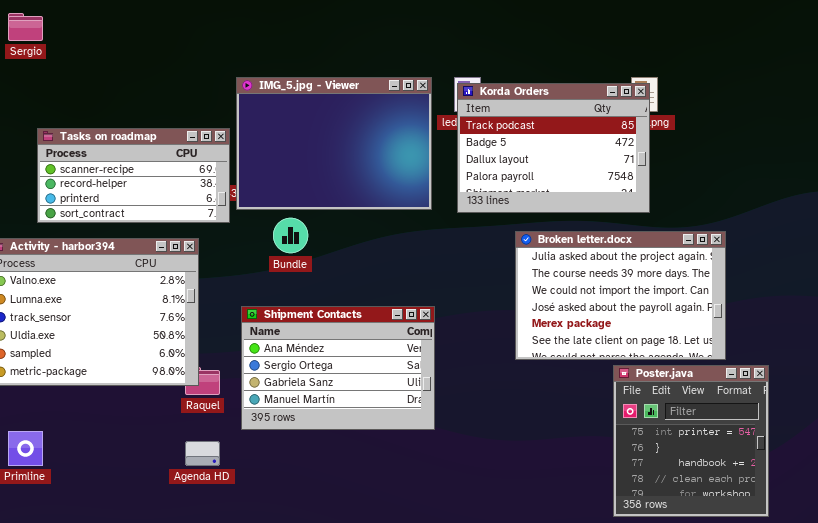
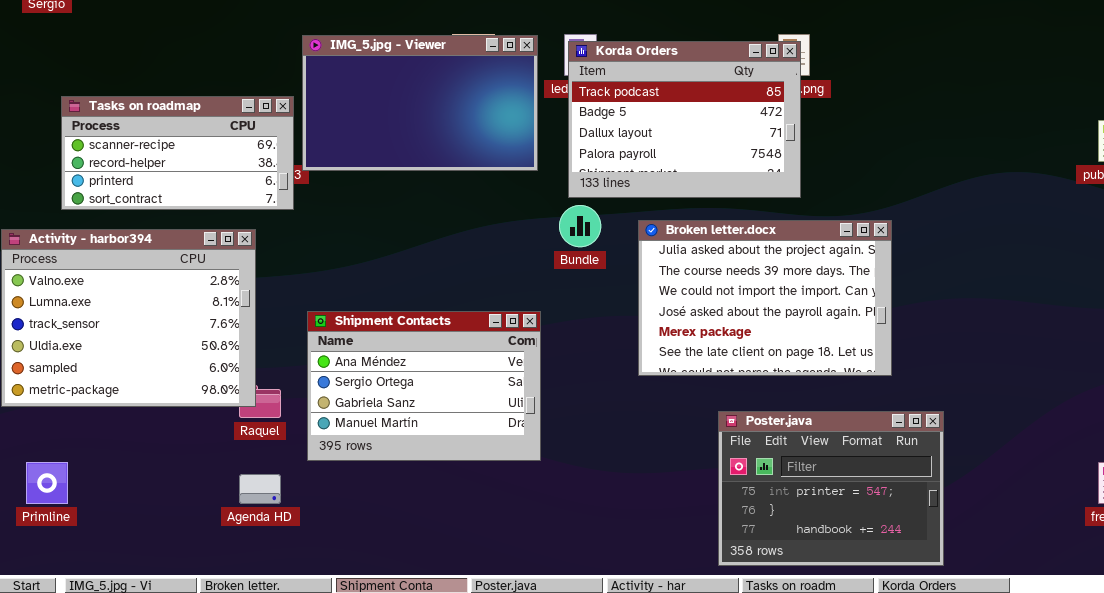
IMG_5.jpg - Viewer: [236,77,432,210] -> [302,35,538,171], resized
Bundle: [273,218,308,253] -> [559,205,601,247], moved
Poster.java: [613,365,769,517] -> [718,411,944,566], resized

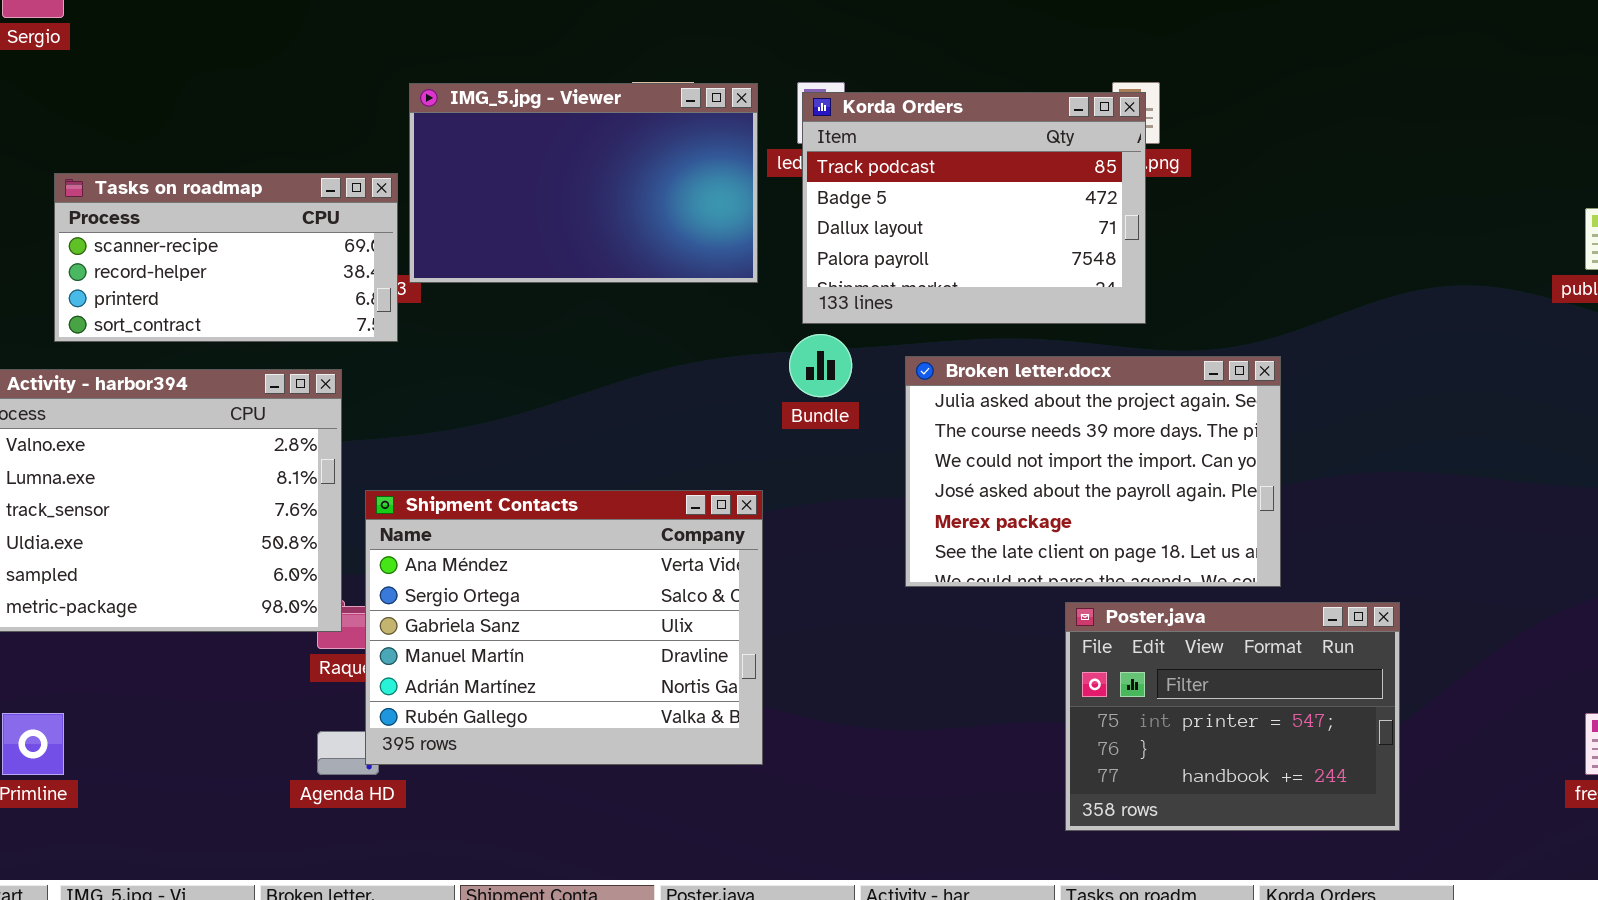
Shipment Contacts: [307,311,541,461] -> [365,490,763,765], resized
Poster.java: [718,411,944,566] -> [1065,602,1400,831], moved

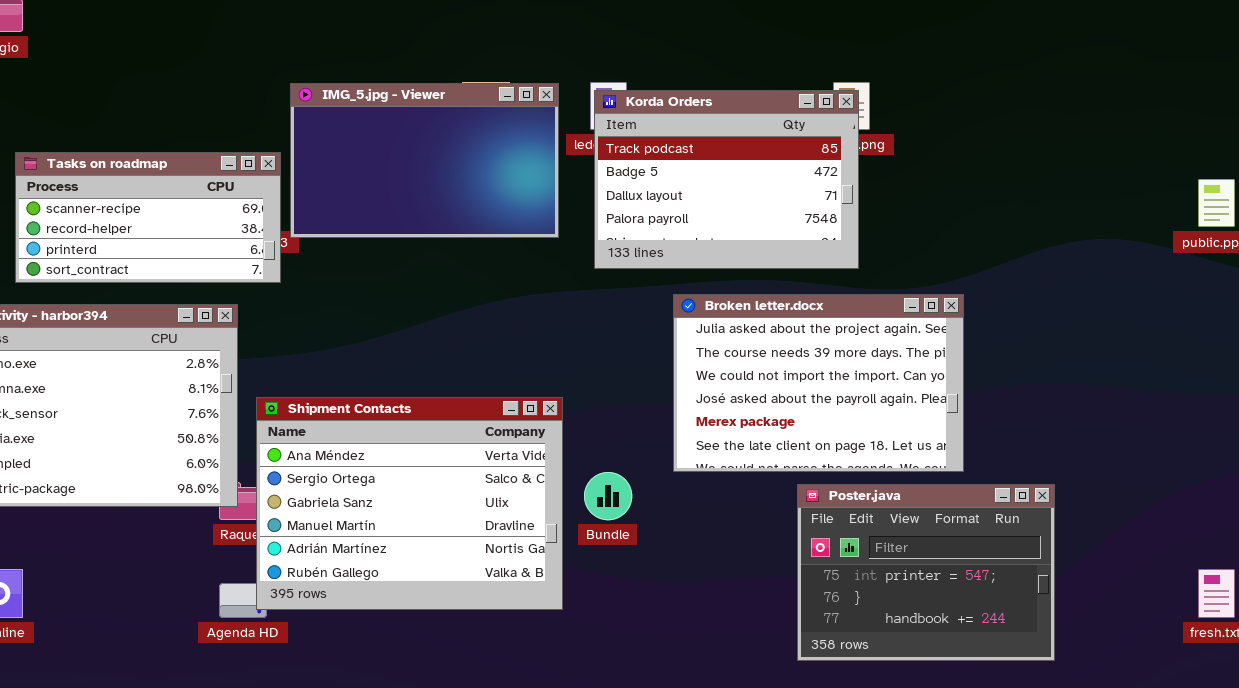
Bundle: [789,334,852,397] -> [584,472,632,520], moved

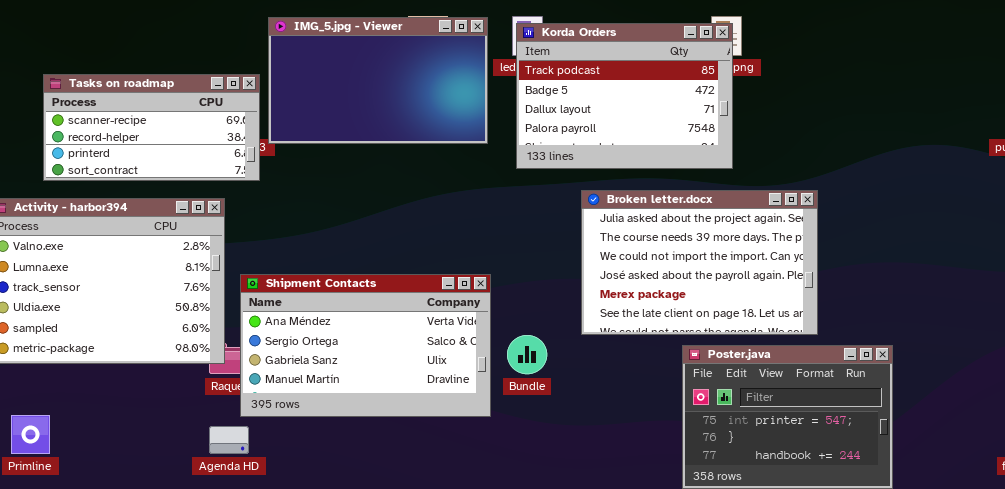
Shipment Contacts: [256,397,563,610] -> [240,274,491,417], resized

